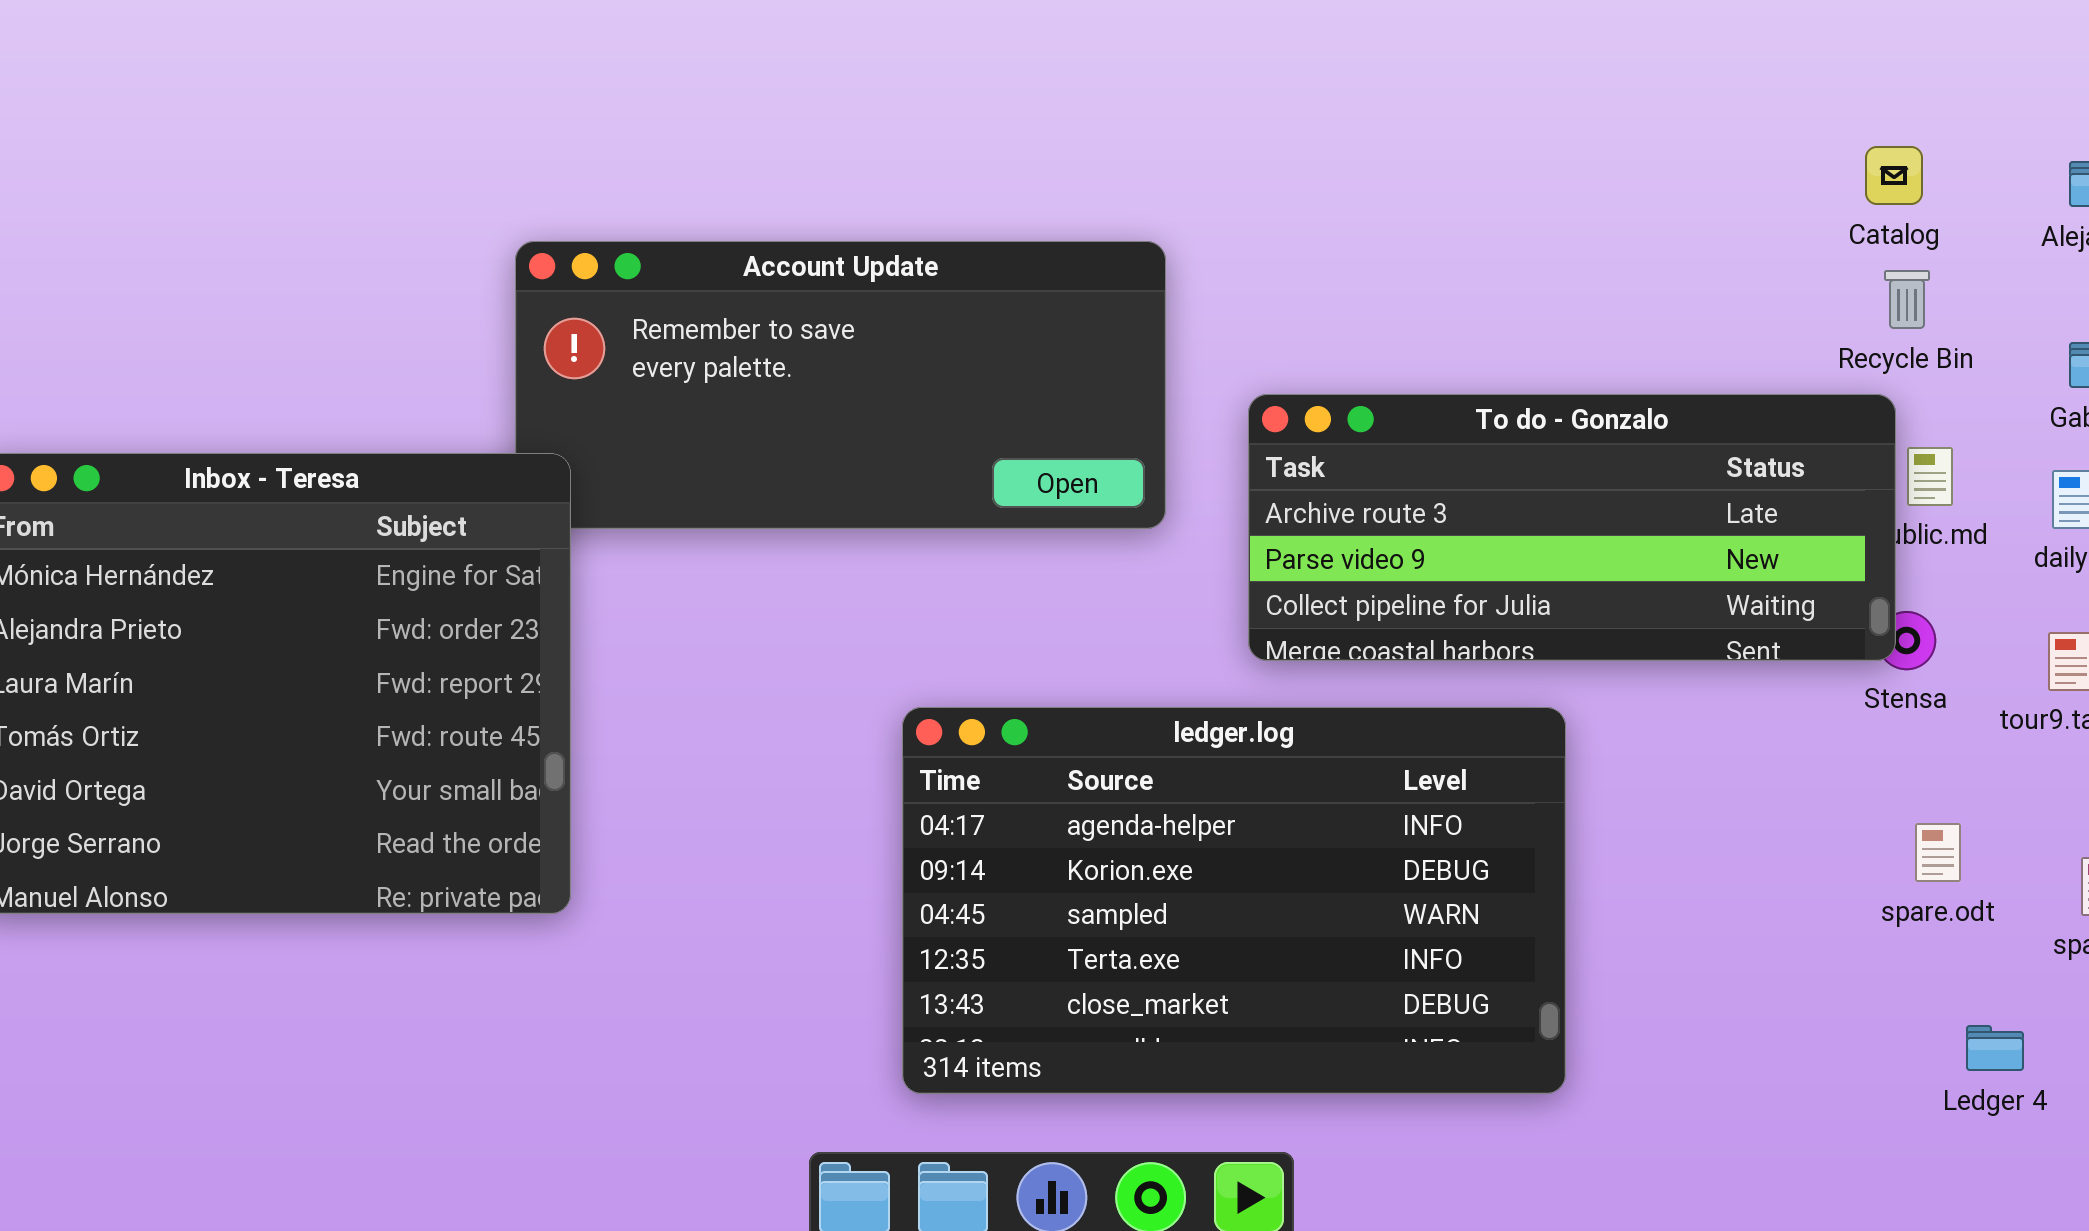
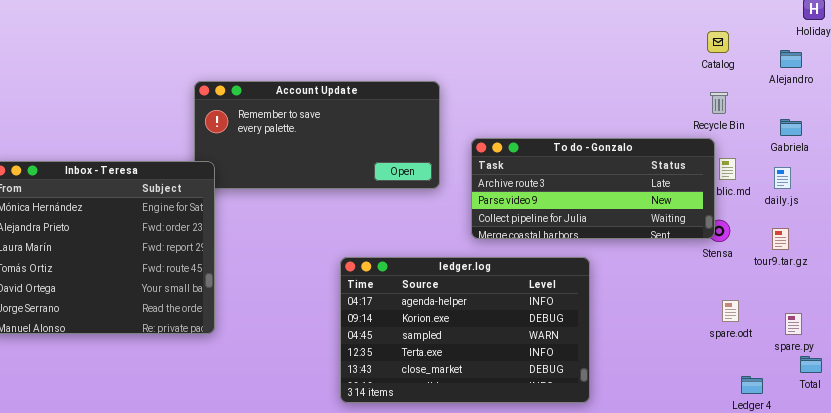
Catalog: [1865,146,1923,205] -> [707,31,729,53], moved

